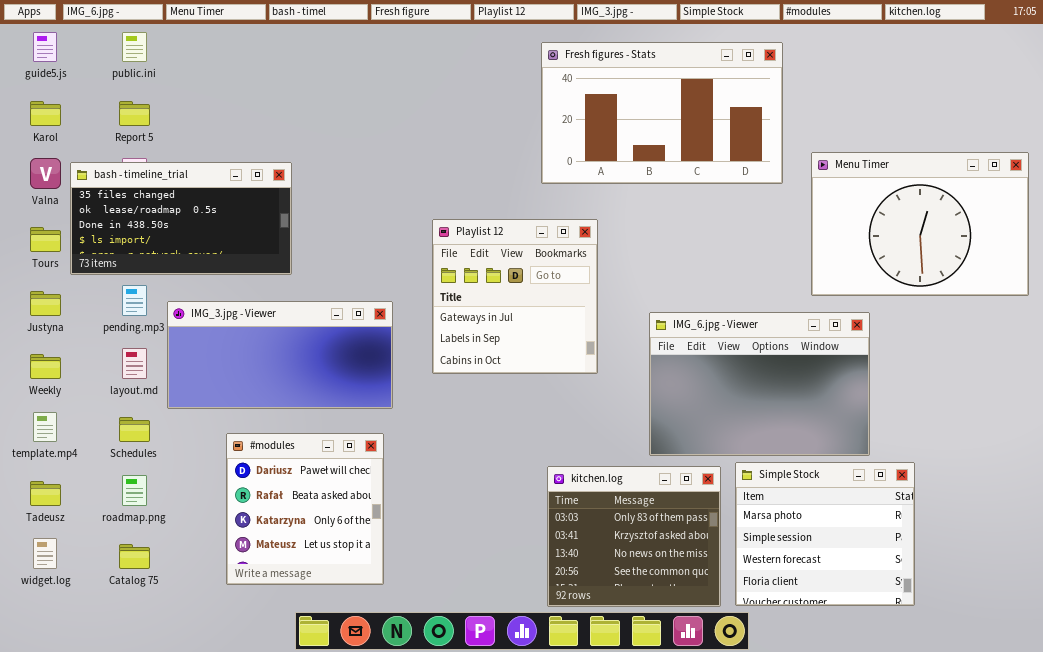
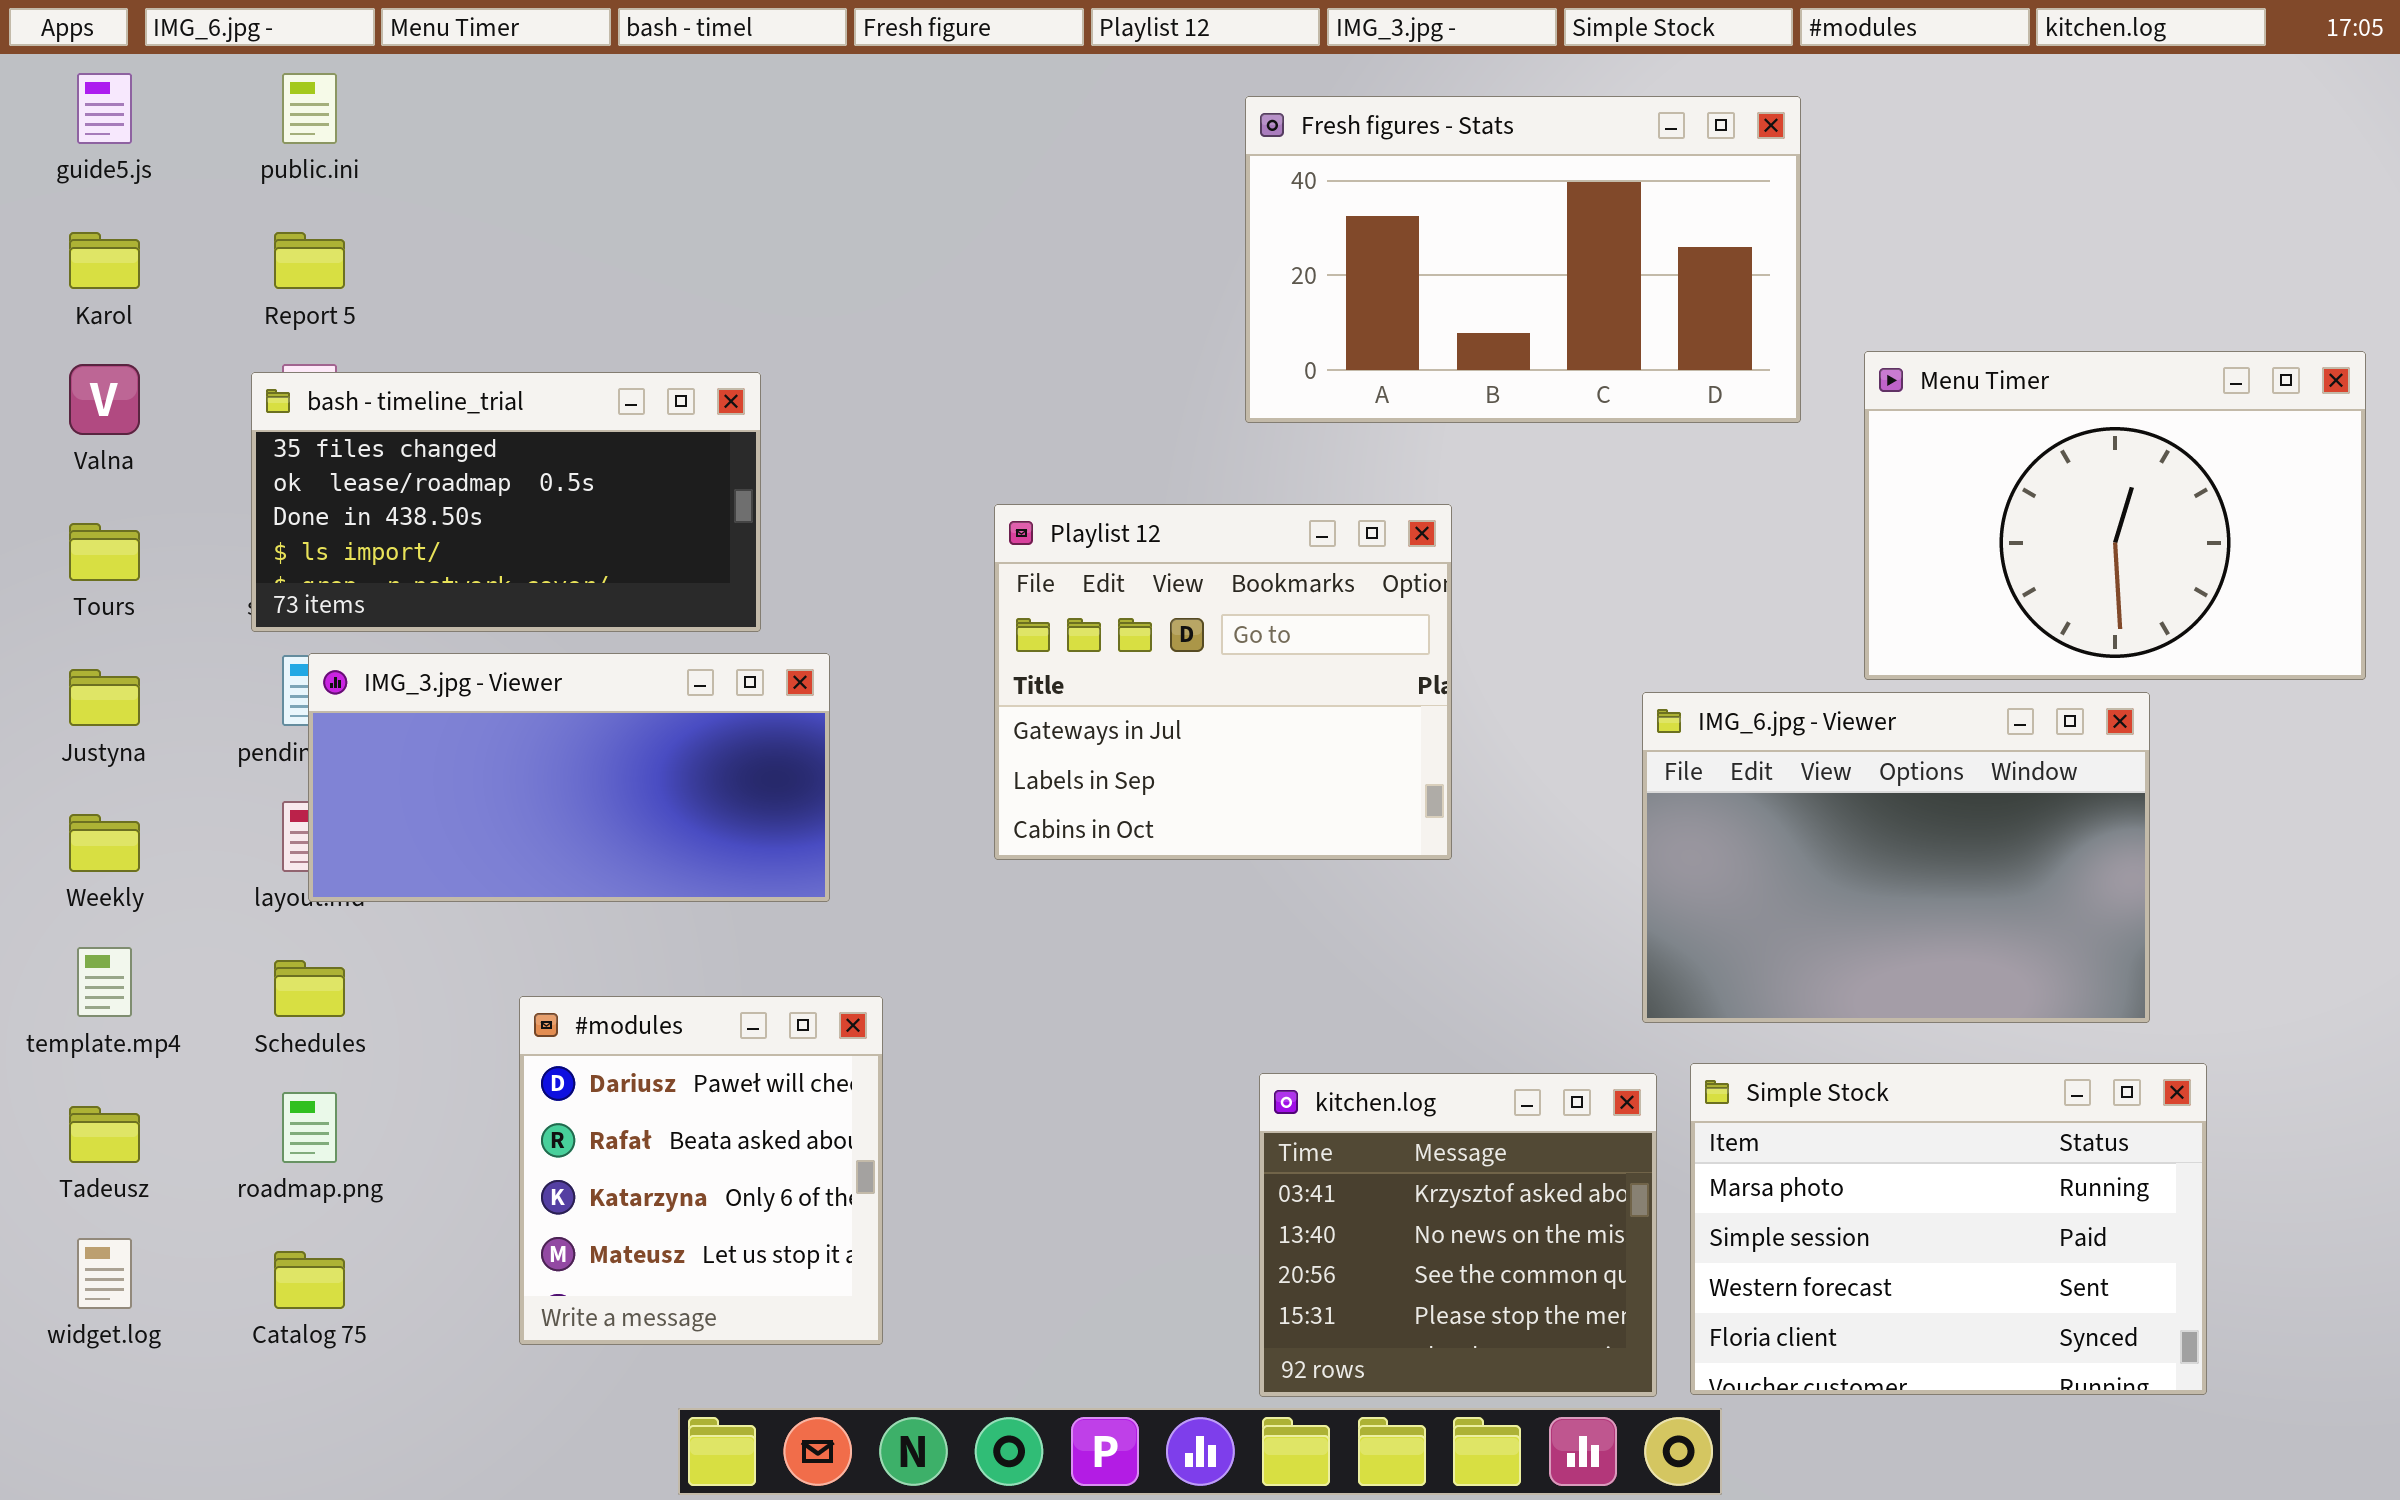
bash - timeline_trial: [70,162,292,275] -> [251,372,761,632], moved
Playlist 12: [432,219,598,374] -> [994,504,1452,860], resized
IMG_3.jpg - Viewer: [167,301,393,409] -> [308,653,830,902], moved
IMG_6.jpg - Viewer: [649,312,870,456] -> [1642,692,2150,1023], moved
Simple Stock: [735,462,915,606] -> [1690,1063,2207,1395], resized
kitchen.log: [547,466,721,607] -> [1259,1073,1657,1397], scrolled down 1 row

